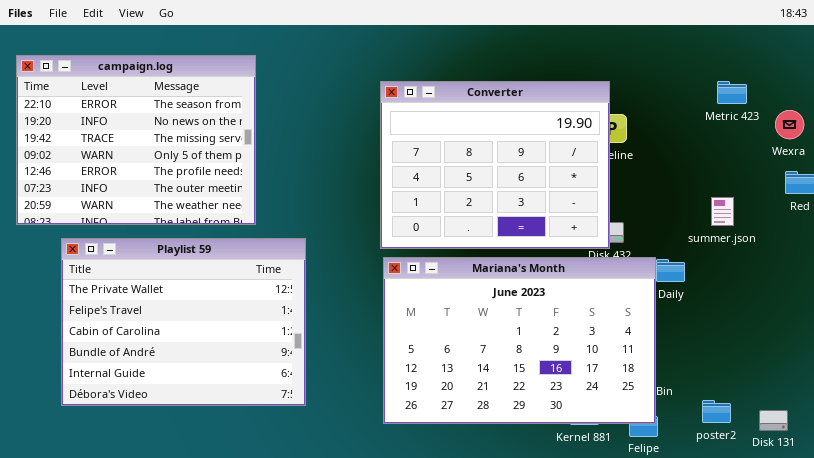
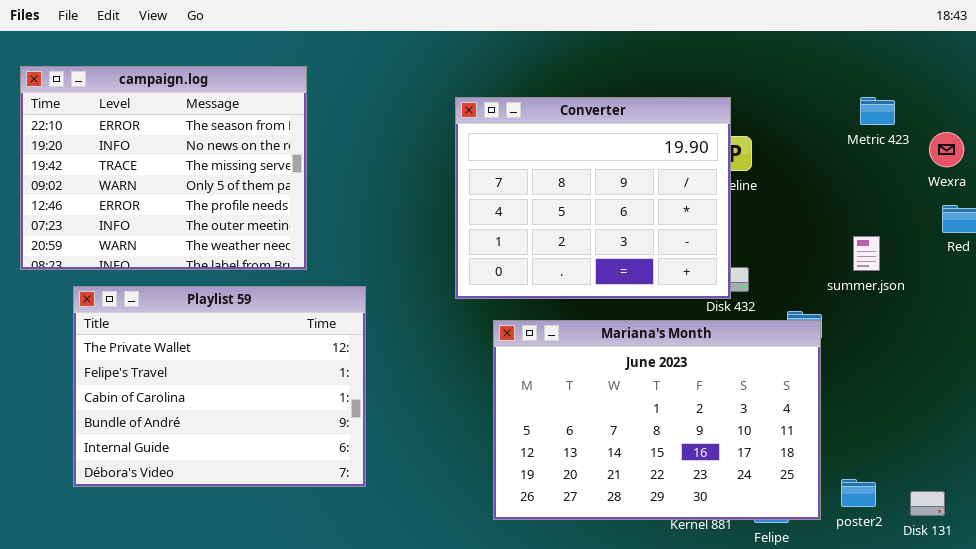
Mariana's Month: [383,257,656,424] -> [493,320,821,520], moved

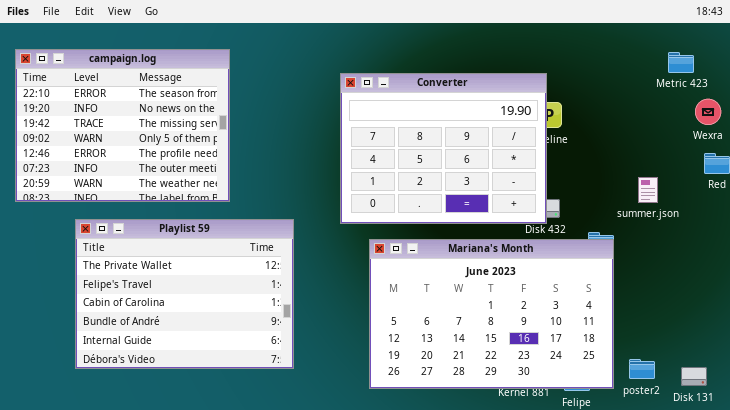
Metric 423: [860,97,895,125] -> [668,52,694,73], moved
Playlist 59: [73,286,366,487] -> [75,219,294,369], moved

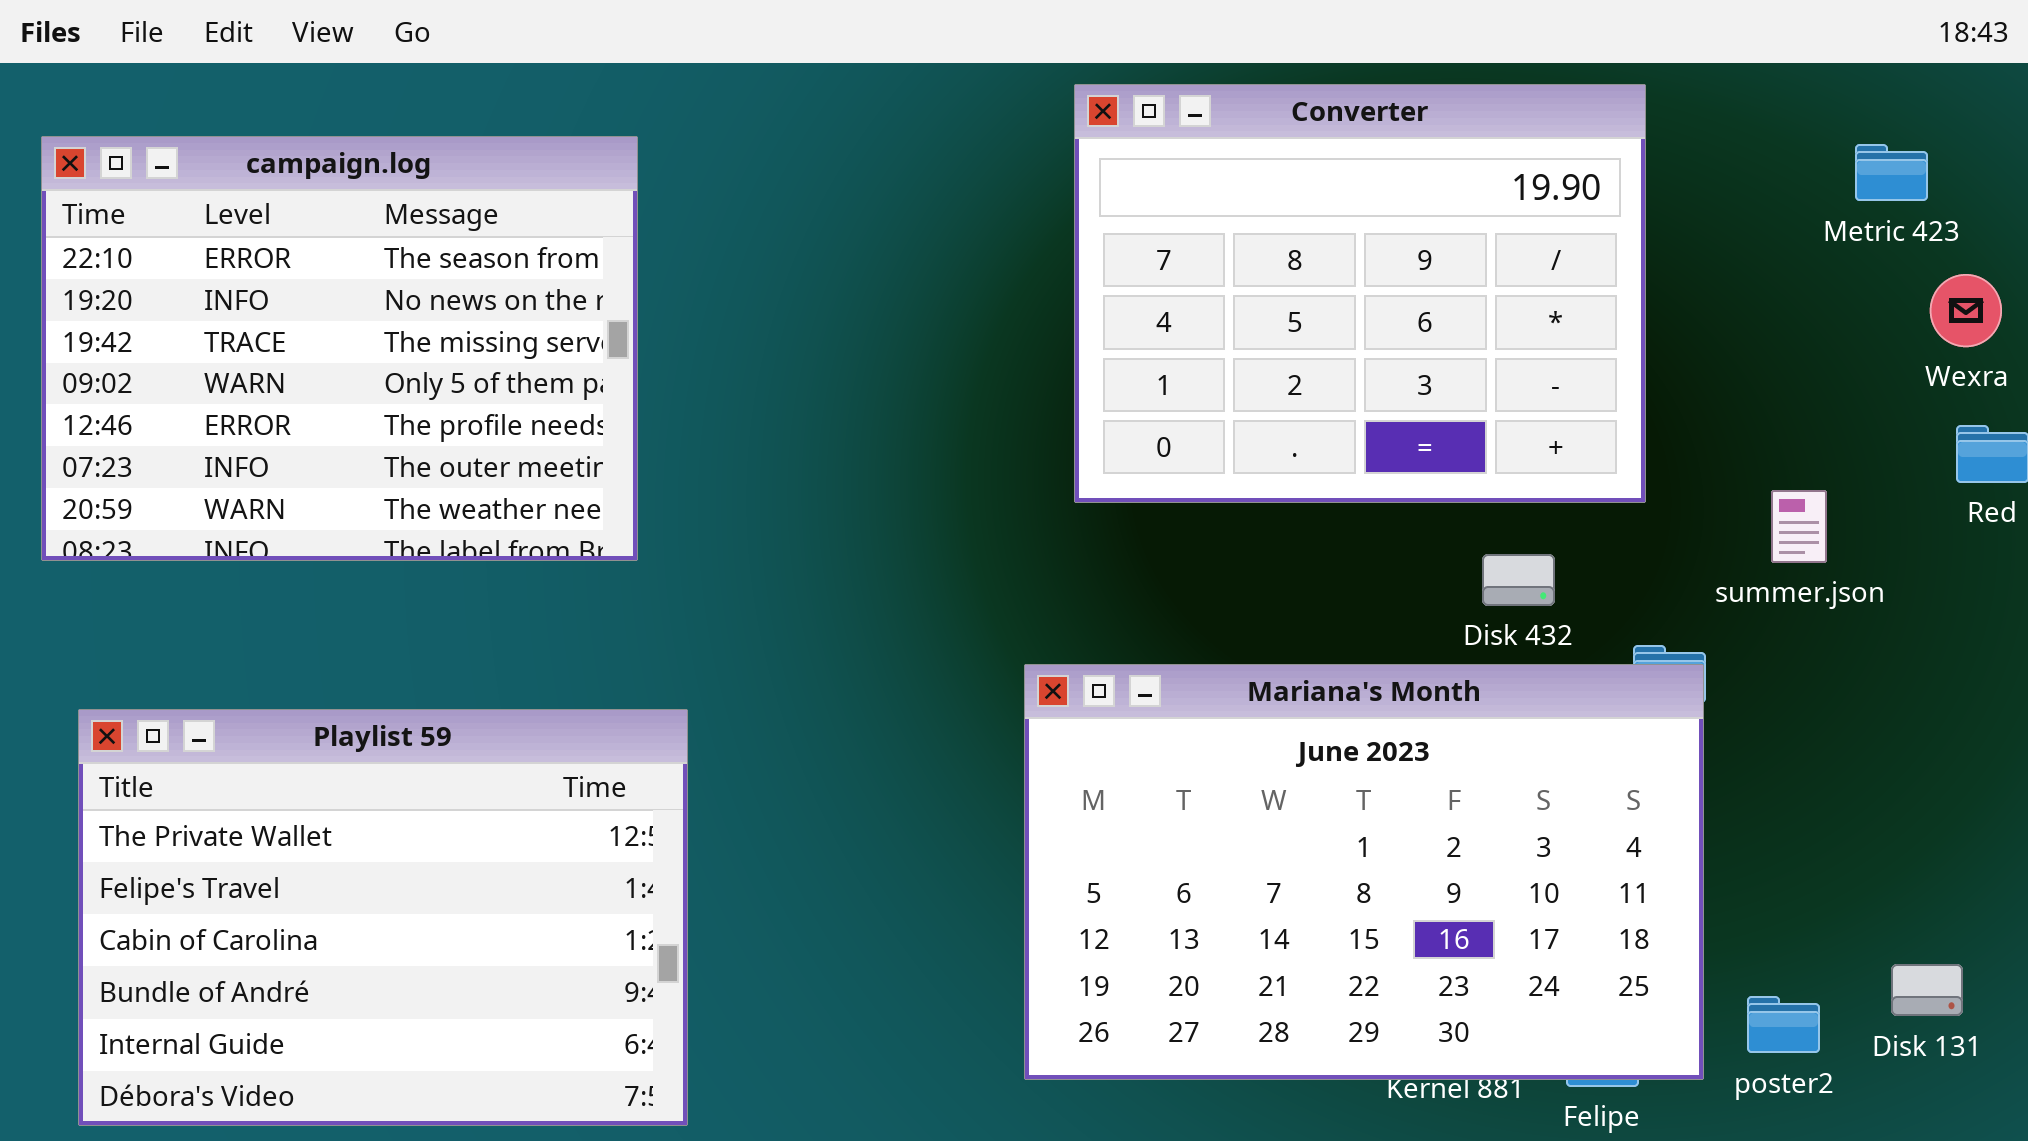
Converter: [340,73,547,224] -> [1074,84,1646,503], moved
Playlist 59: [75,219,294,369] -> [78,709,688,1126], moved
Disk 131: [681,367,707,386] -> [1891,964,1963,1016], moved

